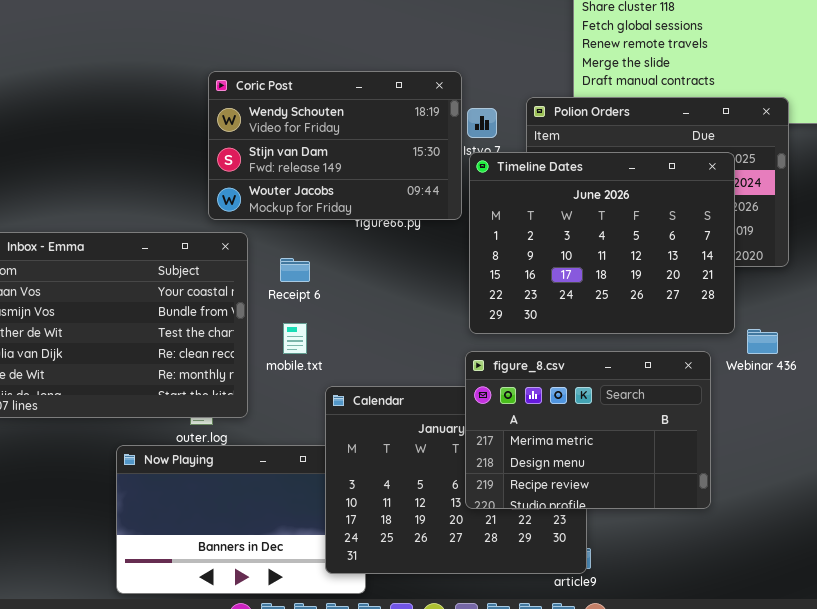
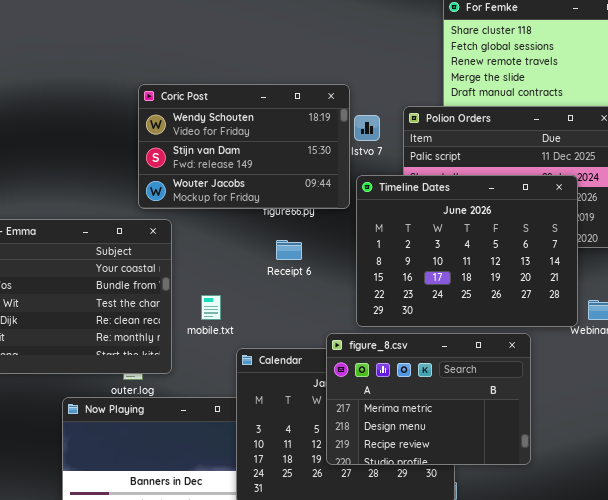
Timeline Dates: [469,152,735,334] -> [356,175,578,327], moved
Receipt 6: [280,258,310,282] -> [276,240,302,260], moved
figure_8.csv: [465,351,711,509] -> [326,333,531,465], moved

